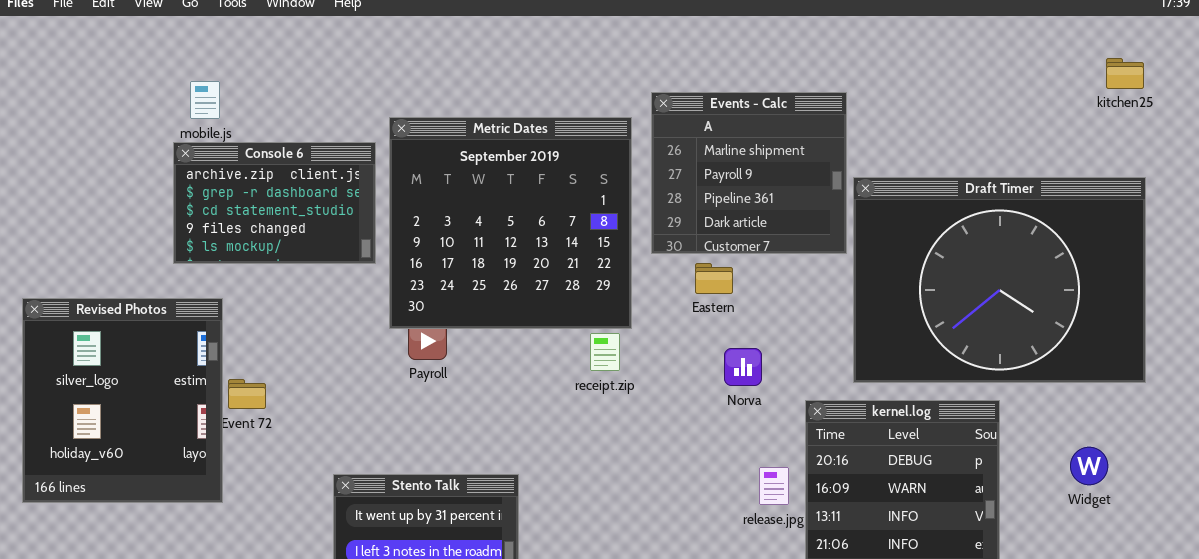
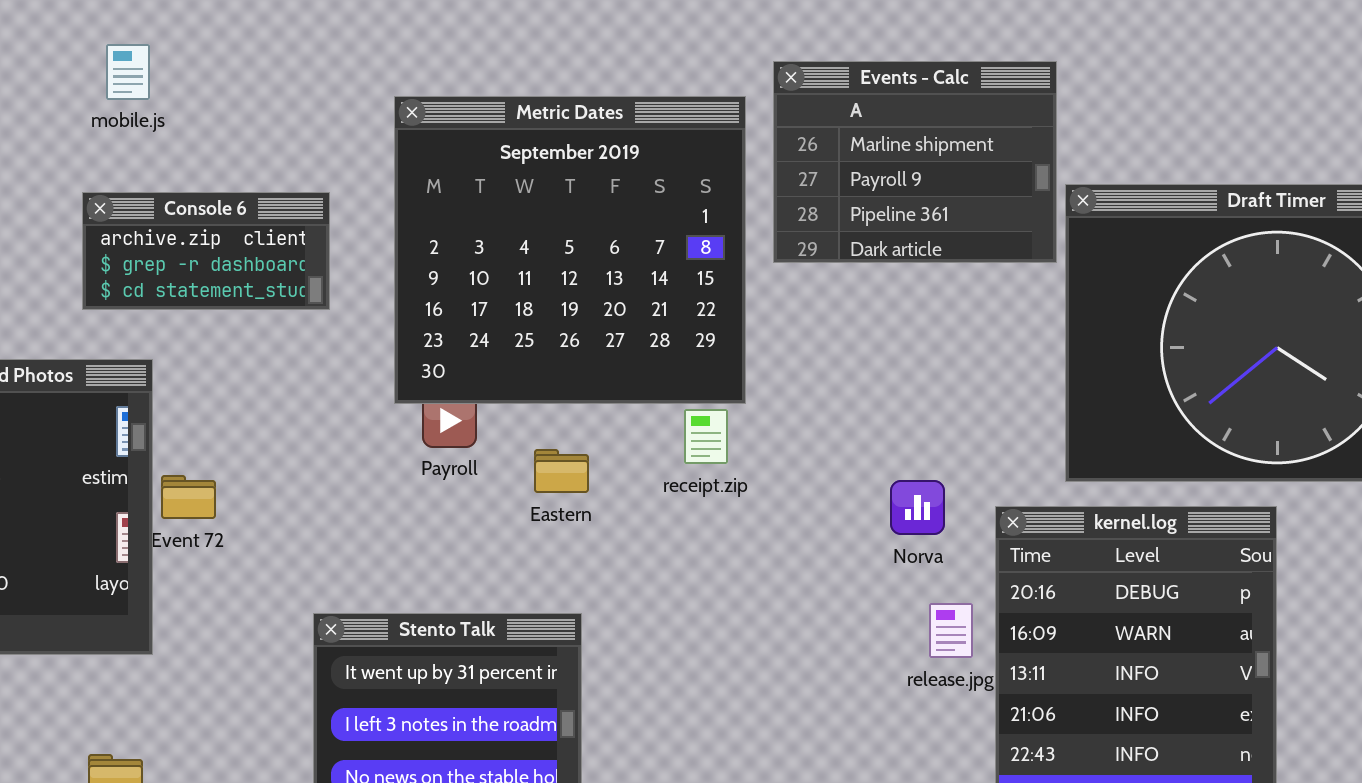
Events - Calc: [651,92,847,254] -> [773,61,1057,263], resized
Console 6: [173,142,376,264] -> [82,192,330,310], resized
Eastern: [695,263,733,294] -> [534,449,589,493], moved
Norva: [724,348,762,386] -> [890,480,945,535], moved

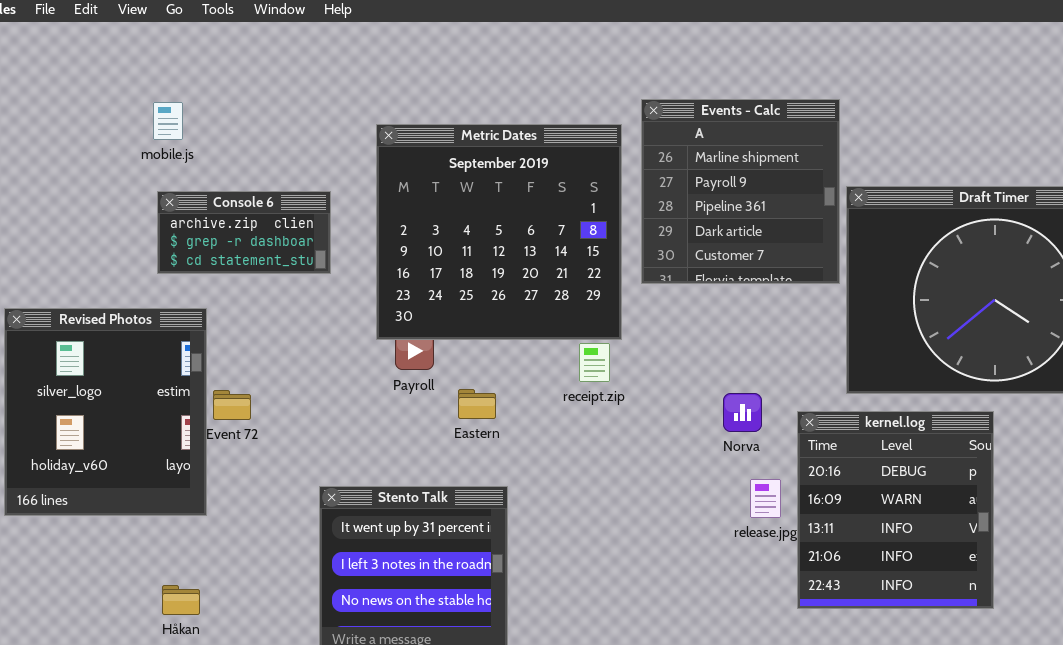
mobile.js: [106,44,150,100] -> [153,102,183,140], moved
Events - Calc: [773,61,1057,263] -> [641,99,840,284], resized
Eastern: [534,449,589,493] -> [458,389,496,419], moved

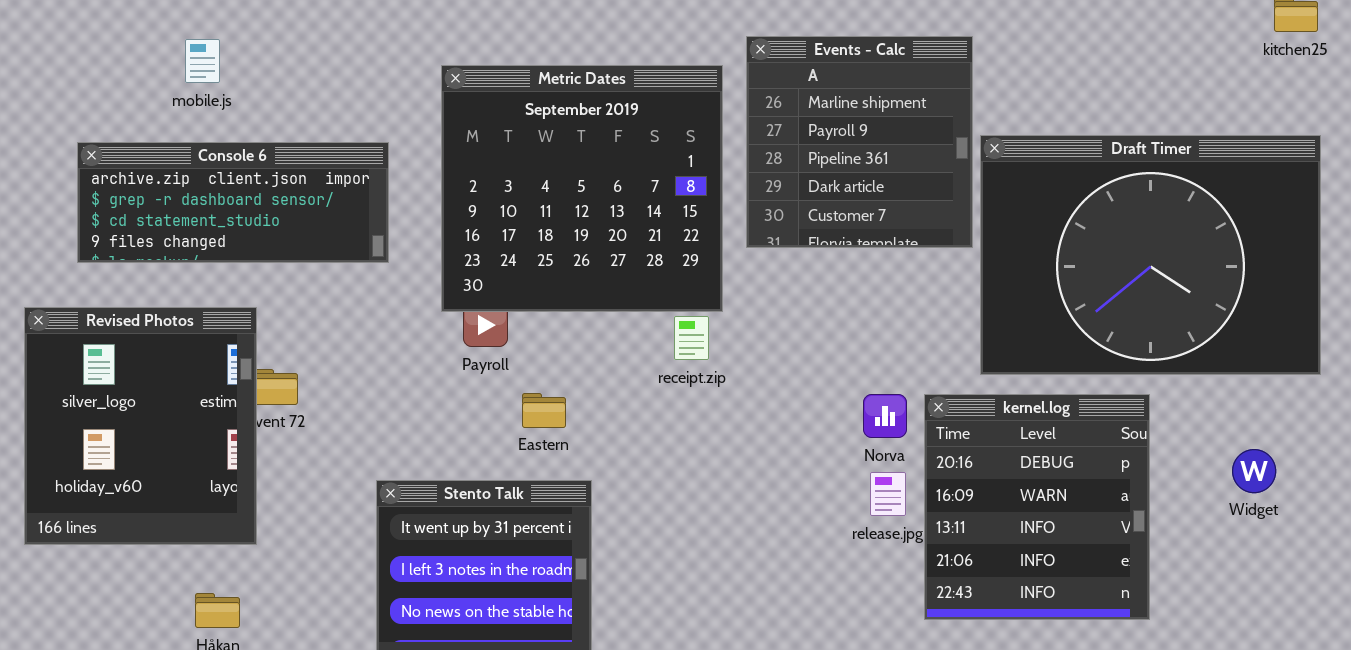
Console 6: [157,191,331,274] -> [77,142,389,263], resized
Revised Photos: [4,308,207,516] -> [24,307,257,545], moved
Eastern: [458,389,496,419] -> [522,393,566,428], moved
Norva: [723,393,762,432] -> [863,394,907,438], moved

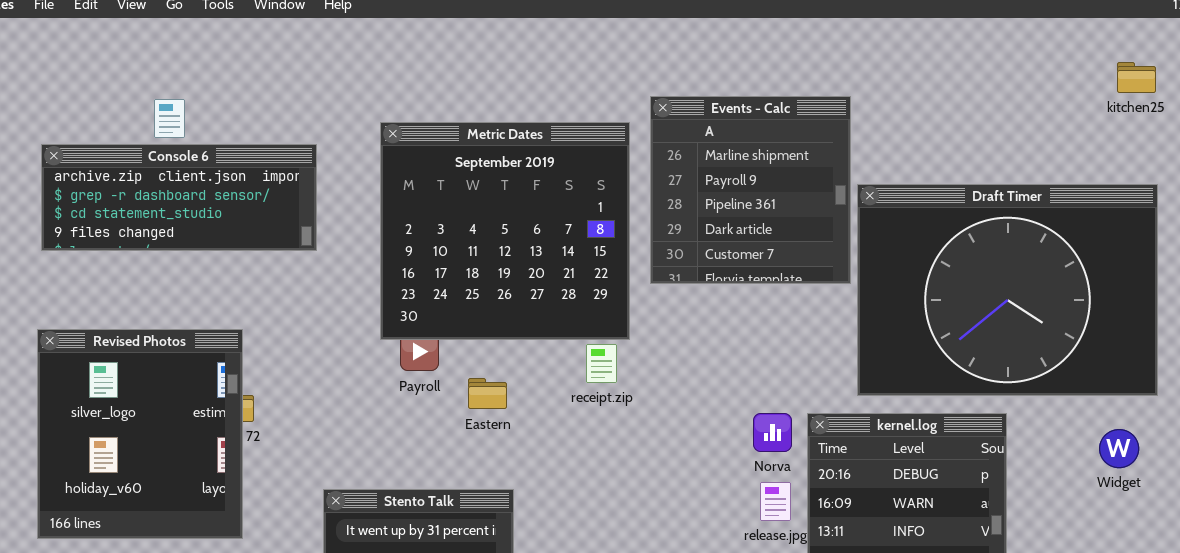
Console 6: [77,142,389,263] -> [41,144,317,251], moved
Revised Photos: [24,307,257,545] -> [37,329,243,539], moved
Eastern: [522,393,566,428] -> [468,378,507,409], moved
Widget: [1232,449,1276,493] -> [1099,429,1139,468], moved

